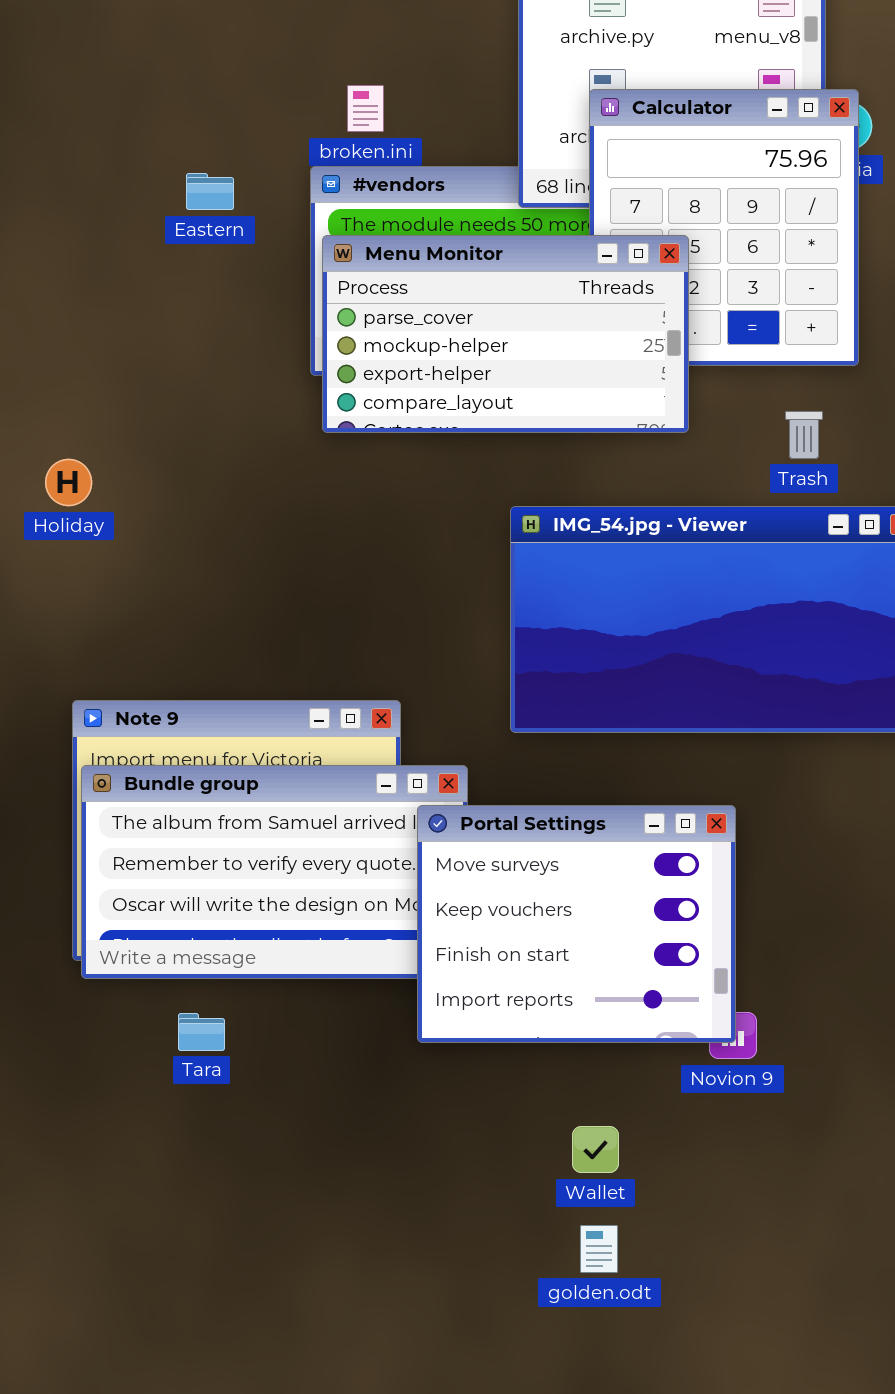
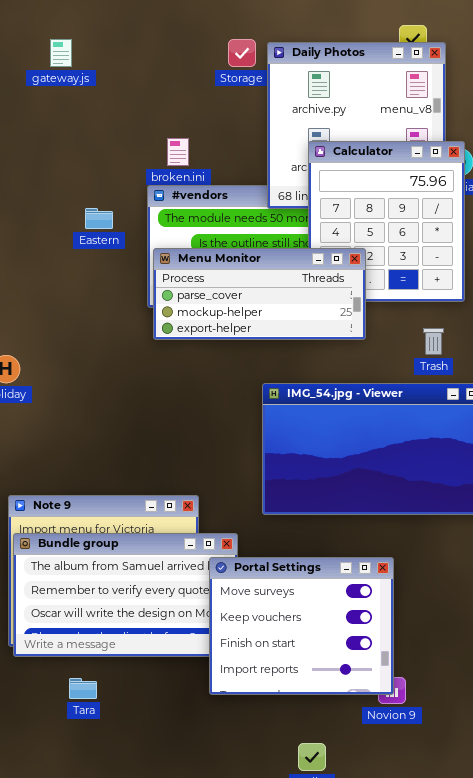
Eastern: [186,173,234,210] -> [85,208,113,229], moved
Menu Monitor: [322,235,689,433] -> [153,248,366,340], resized

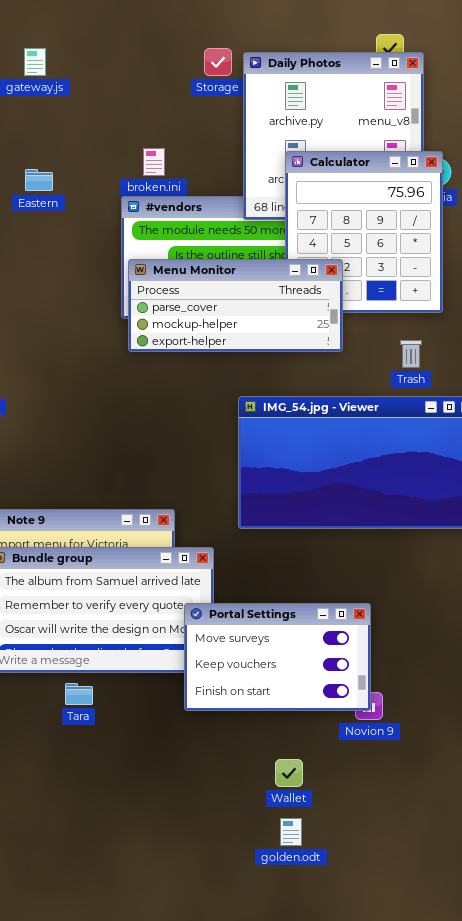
Eastern: [85,208,113,229] -> [25,169,53,191], moved
Portal Settings: [209,557,394,695] -> [184,603,371,711], resized
Tara: [69,678,97,699] -> [65,683,93,705], moved

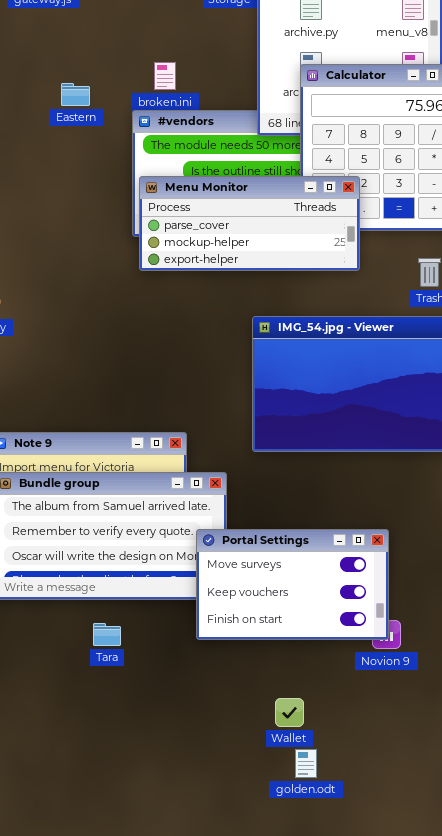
Eastern: [25,169,53,191] -> [61,83,90,106], moved
Tara: [65,683,93,705] -> [93,623,121,646], moved
Wallet: [275,759,303,787] -> [275,698,304,727], moved

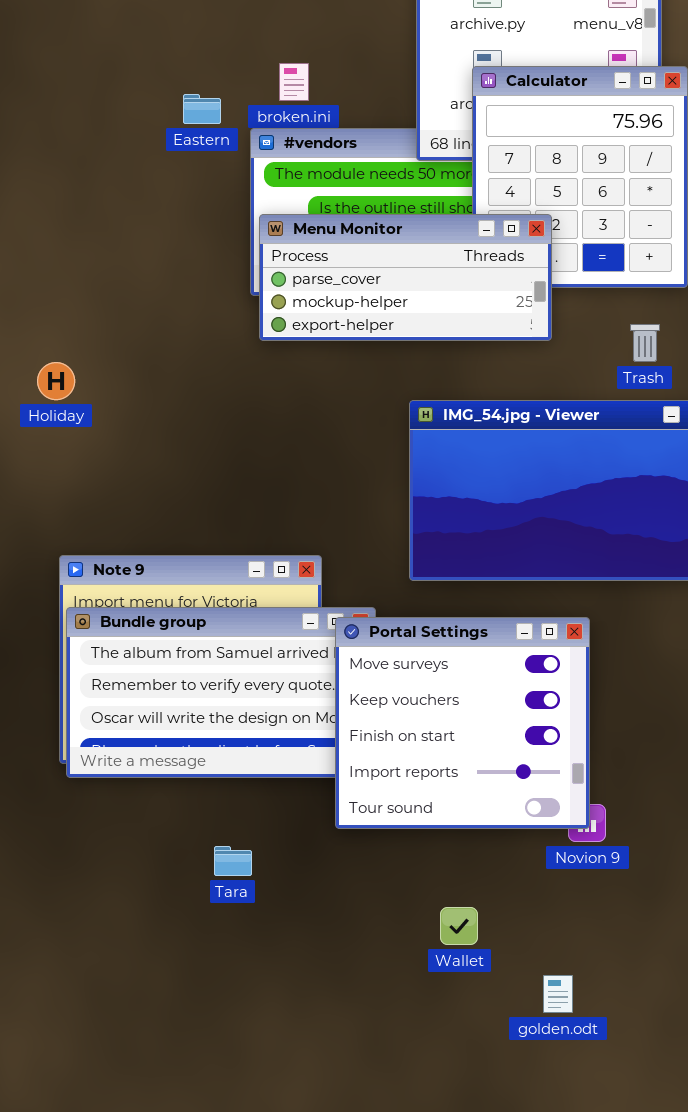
Eastern: [61,83,90,106] -> [183,94,221,124], moved
Portal Settings: [196,529,389,640] -> [335,617,590,829], resized
Tara: [93,623,121,646] -> [214,846,252,876], moved
golden.odt: [295,749,317,778] -> [543,975,573,1013], moved

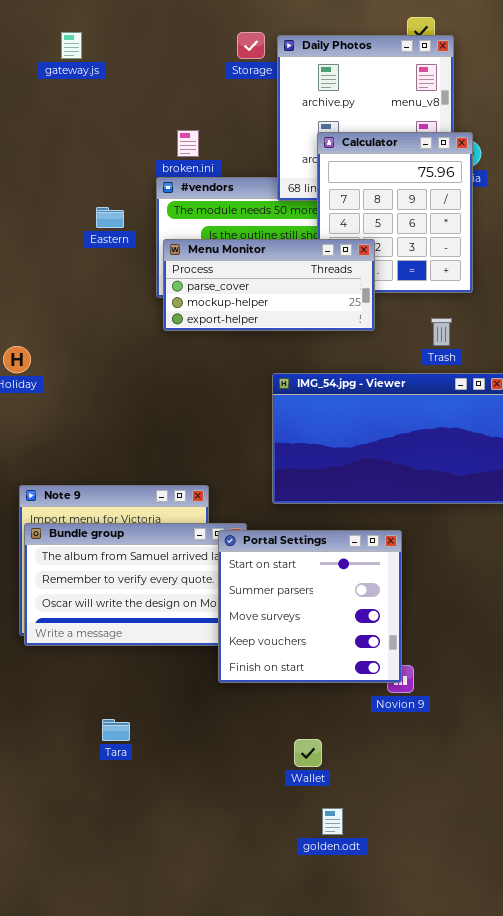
Eastern: [183,94,221,124] -> [96,207,124,228], moved
Portal Settings: [335,617,590,829] -> [218,530,402,683], scrolled up 2 rows
Tara: [214,846,252,876] -> [102,719,130,741], moved
golden.odt: [543,975,573,1013] -> [322,808,343,835], moved

